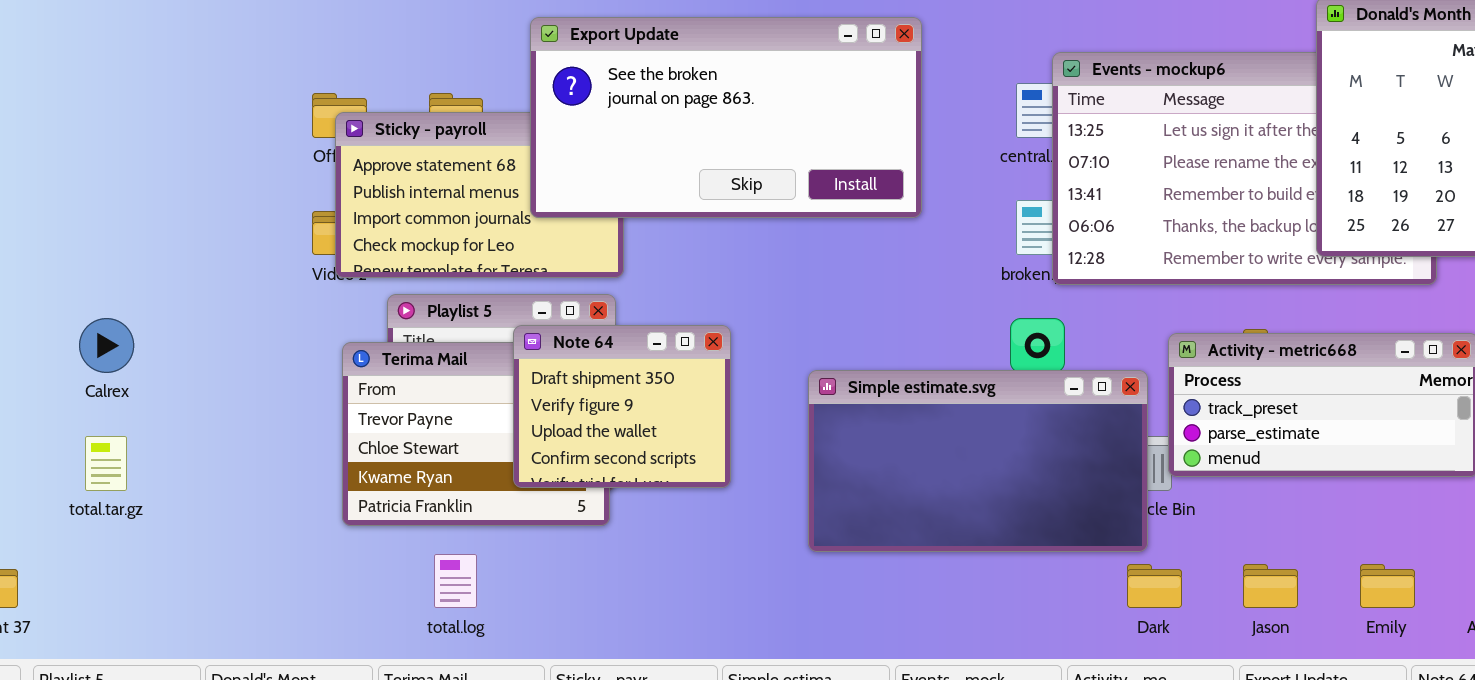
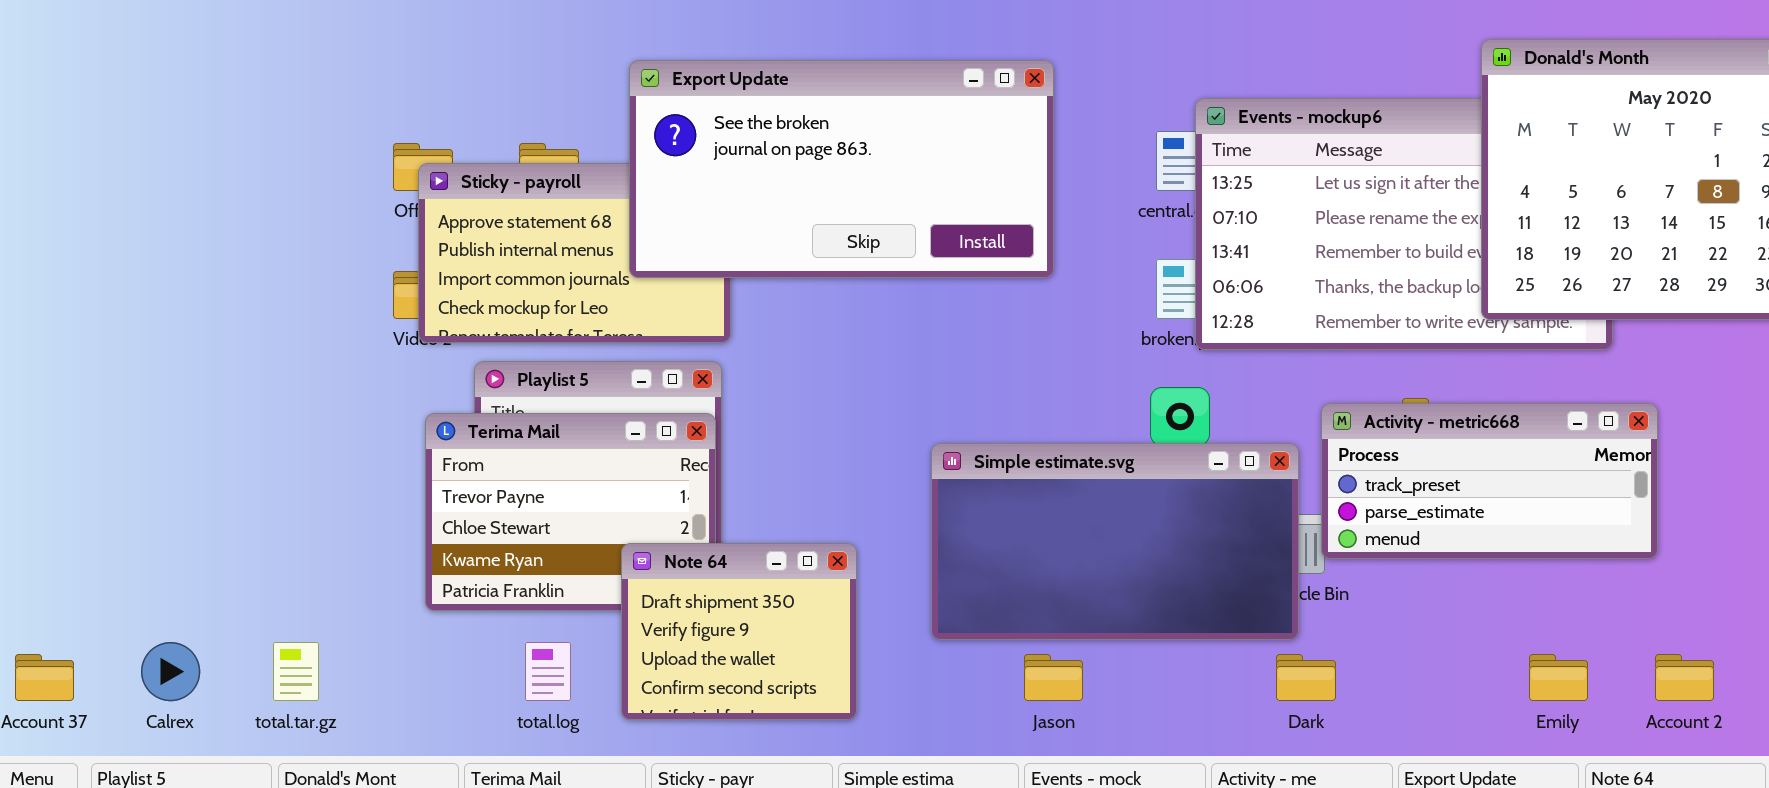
Calrex: [79,318,134,373] -> [141,642,200,701], moved
Note 64: [513,325,731,488] -> [621,543,857,720], moved
total.tar.gz: [85,436,127,491] -> [273,642,319,701], moved
Jason: [1243,564,1298,608] -> [1024,654,1083,701], moved

